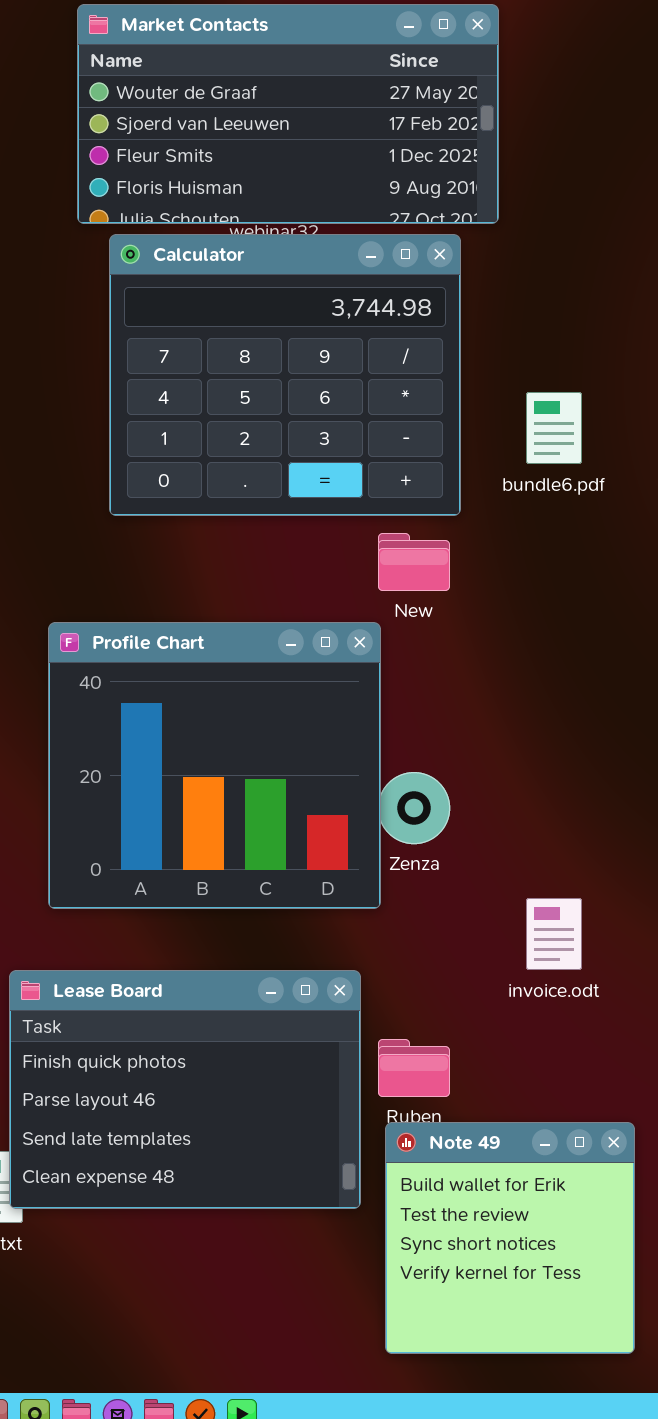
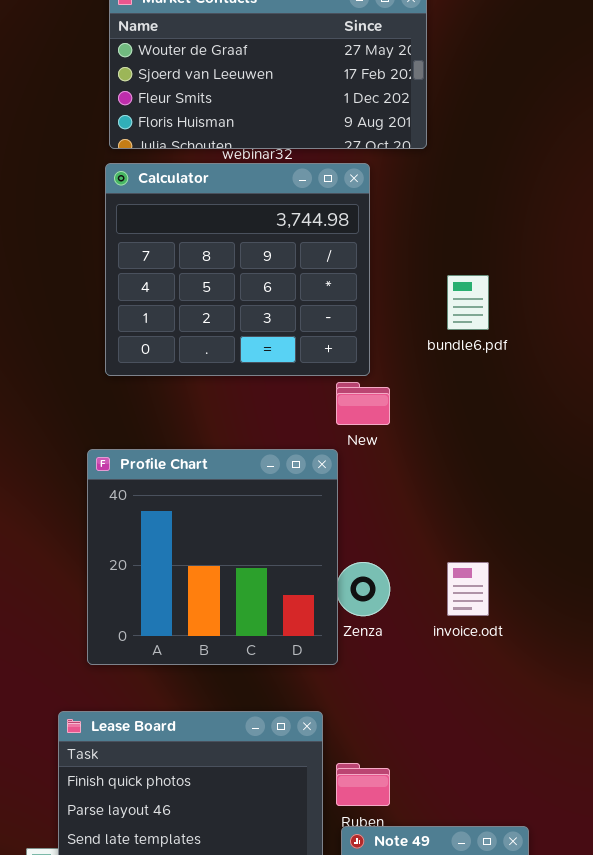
Calculator: [109,234,461,516] -> [105,163,370,376], moved
invoice.odt: [526,898,582,970] -> [447,562,489,616], moved

